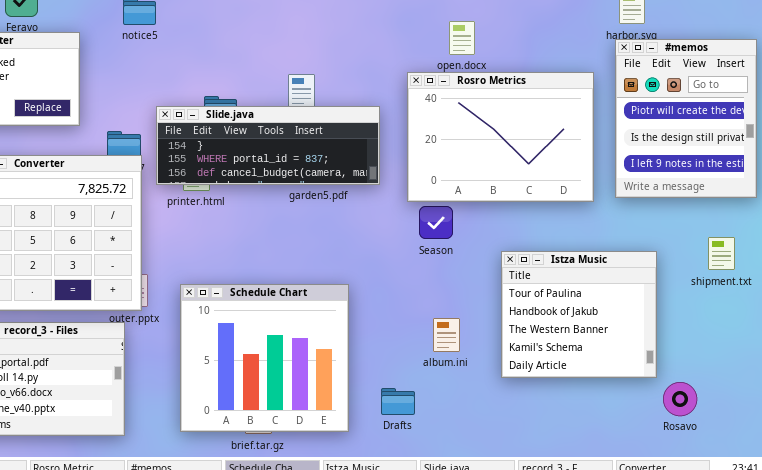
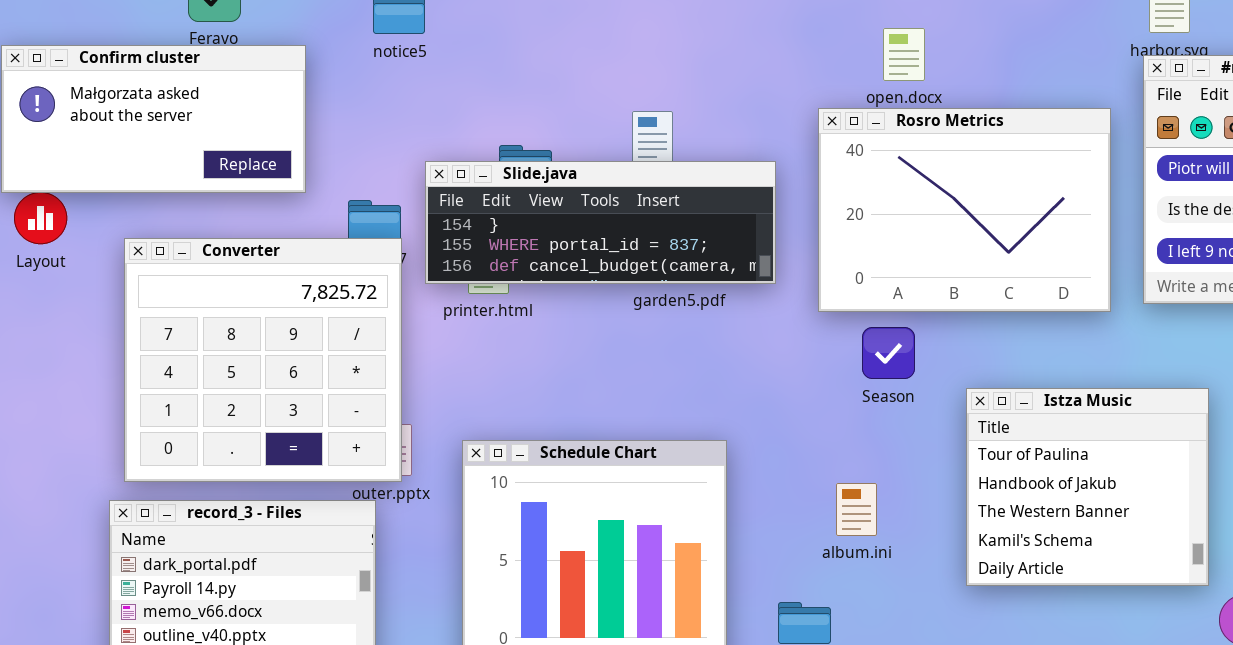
Season: [419,206,453,239] -> [862,327,915,379], moved
album.ini: [433,318,460,352] -> [836,483,877,536], moved

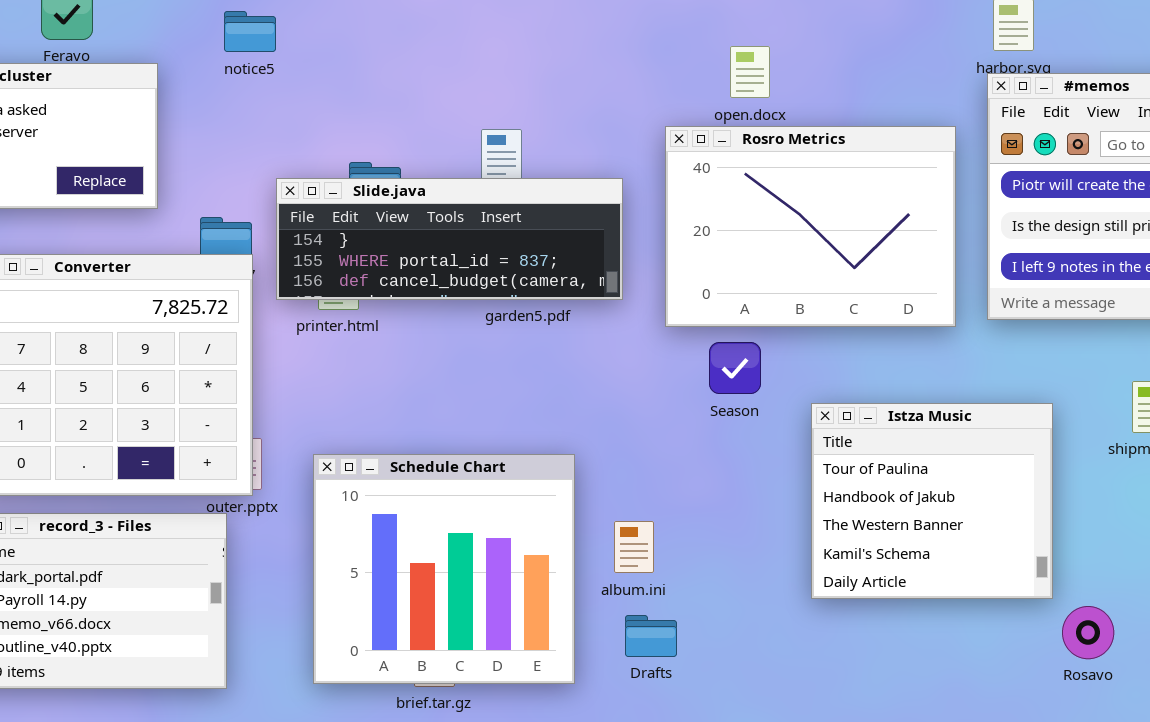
album.ini: [836,483,877,536] -> [614,521,654,573], moved

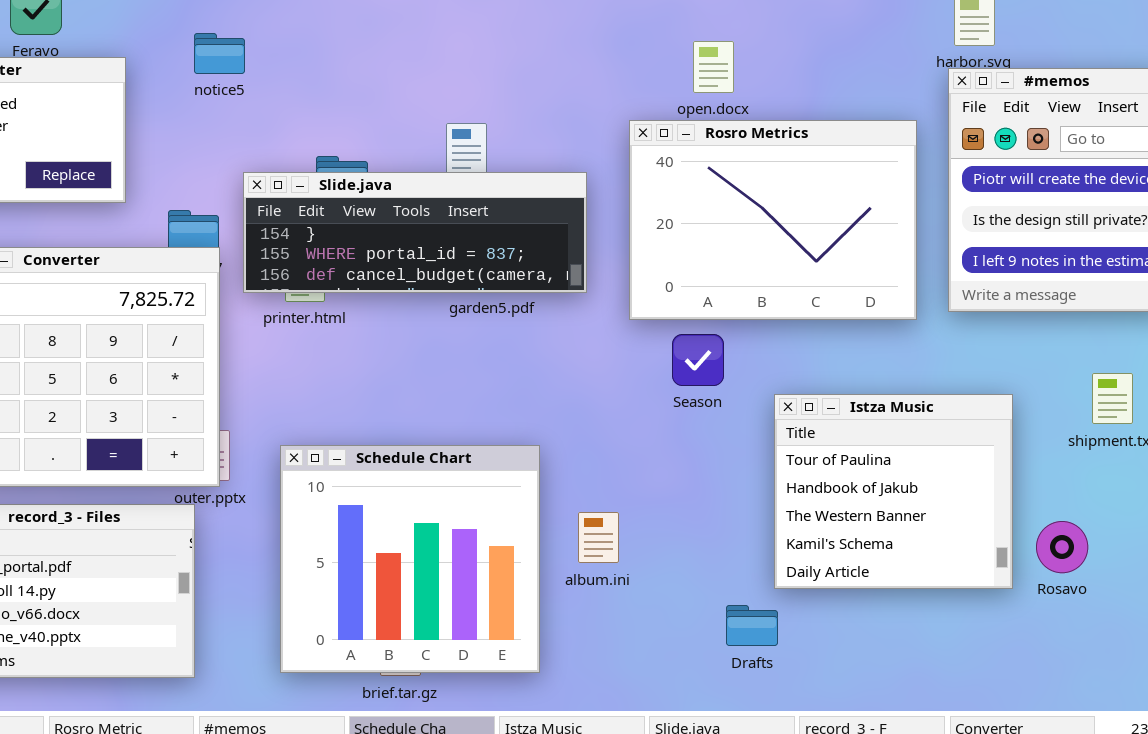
notice5: [224,11,276,52] -> [194,33,245,74], moved
Rosavo: [1062,606,1114,659] -> [1036,521,1088,573], moved
Drafts: [625,615,677,657] -> [726,605,778,646], moved

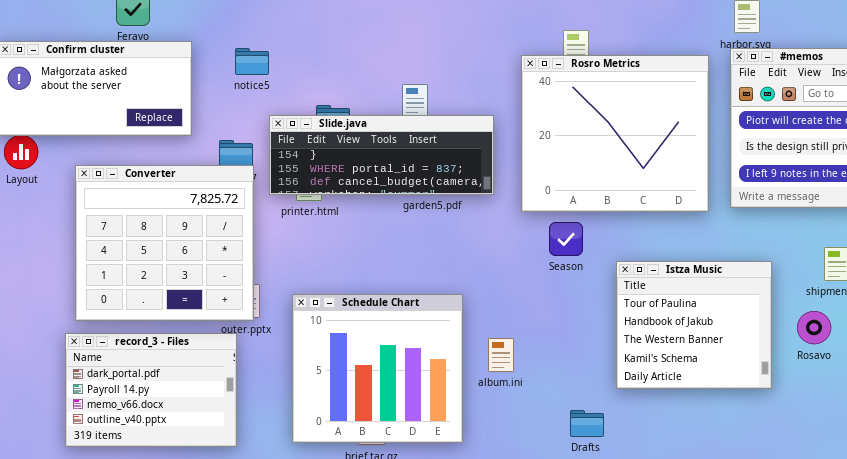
notice5: [194,33,245,74] -> [235,48,269,75], moved
Rosro Metrics: [629,120,917,320] -> [521,55,709,212], resized
Rosavo: [1036,521,1088,573] -> [797,311,831,344], moved
Drafts: [726,605,778,646] -> [570,410,604,437], moved

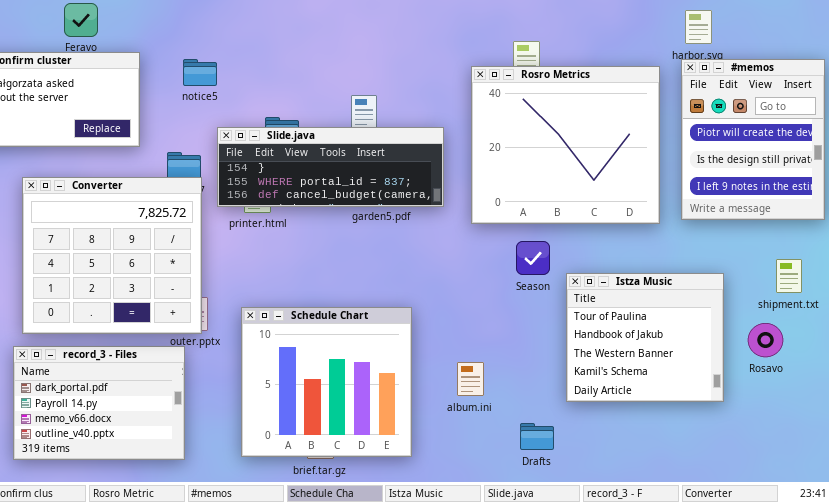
Season: [549,222,583,256] -> [516,241,550,275], moved
album.ini: [488,338,514,372] -> [457,362,484,396], moved

